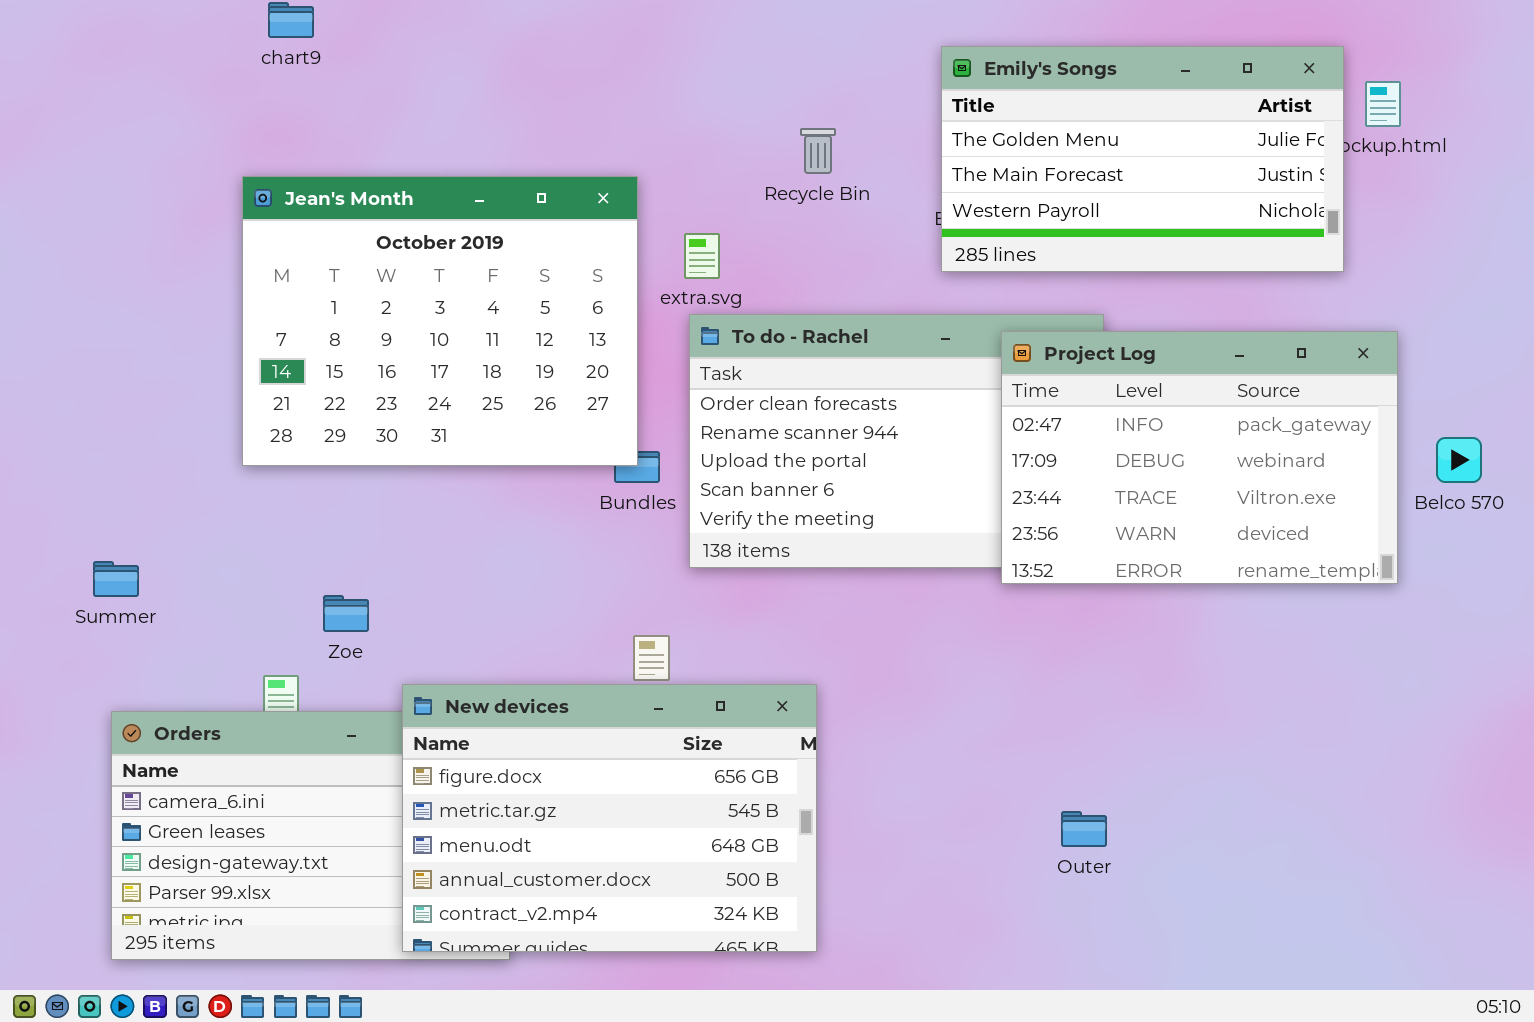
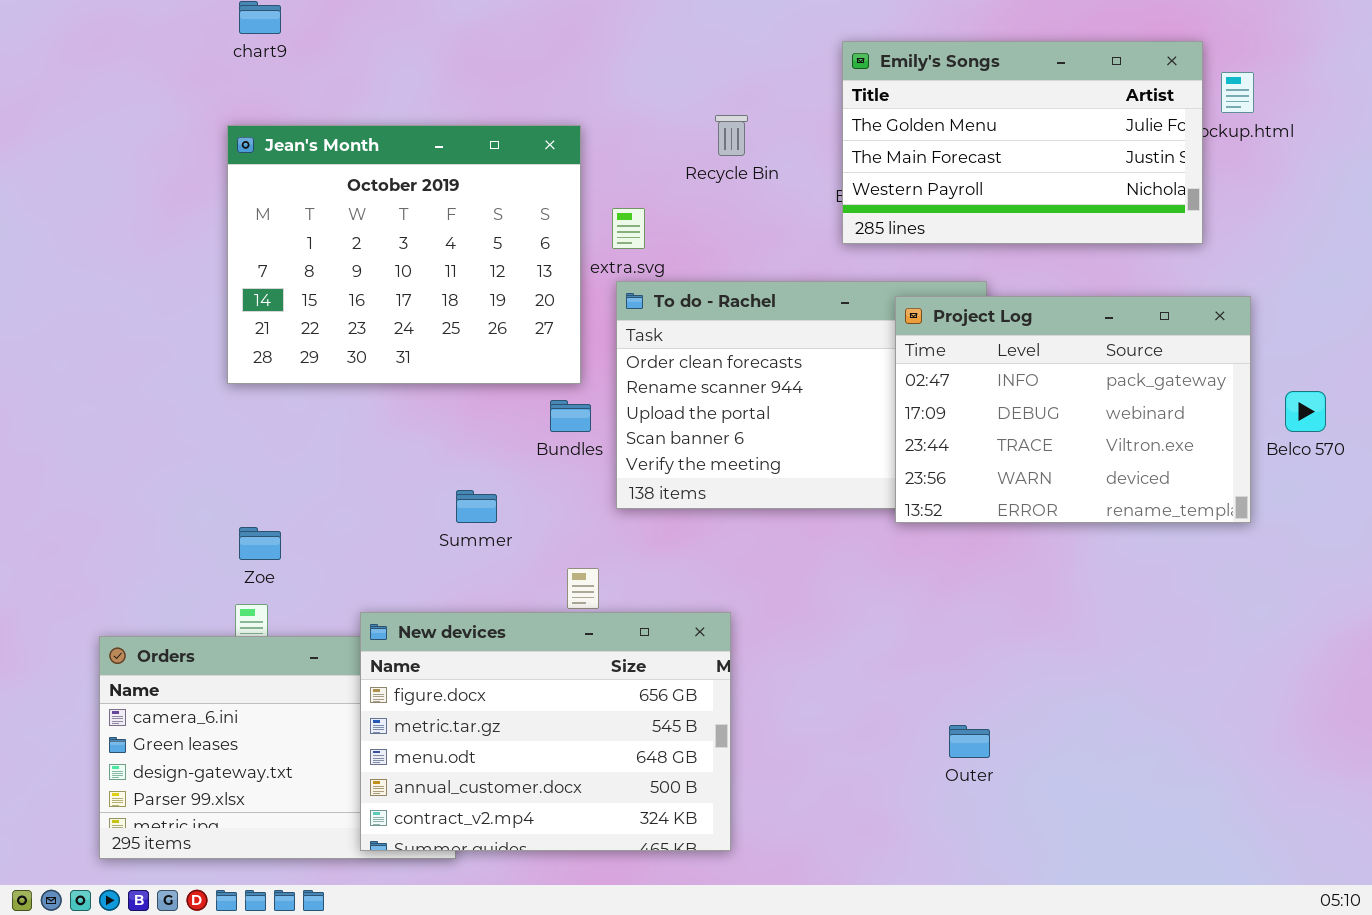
Jean's Month: [242,176,638,466] -> [227,125,581,384], moved
Summer: [93,561,139,597] -> [456,490,497,523], moved
Zoe: [323,595,369,632] -> [239,527,281,560], moved

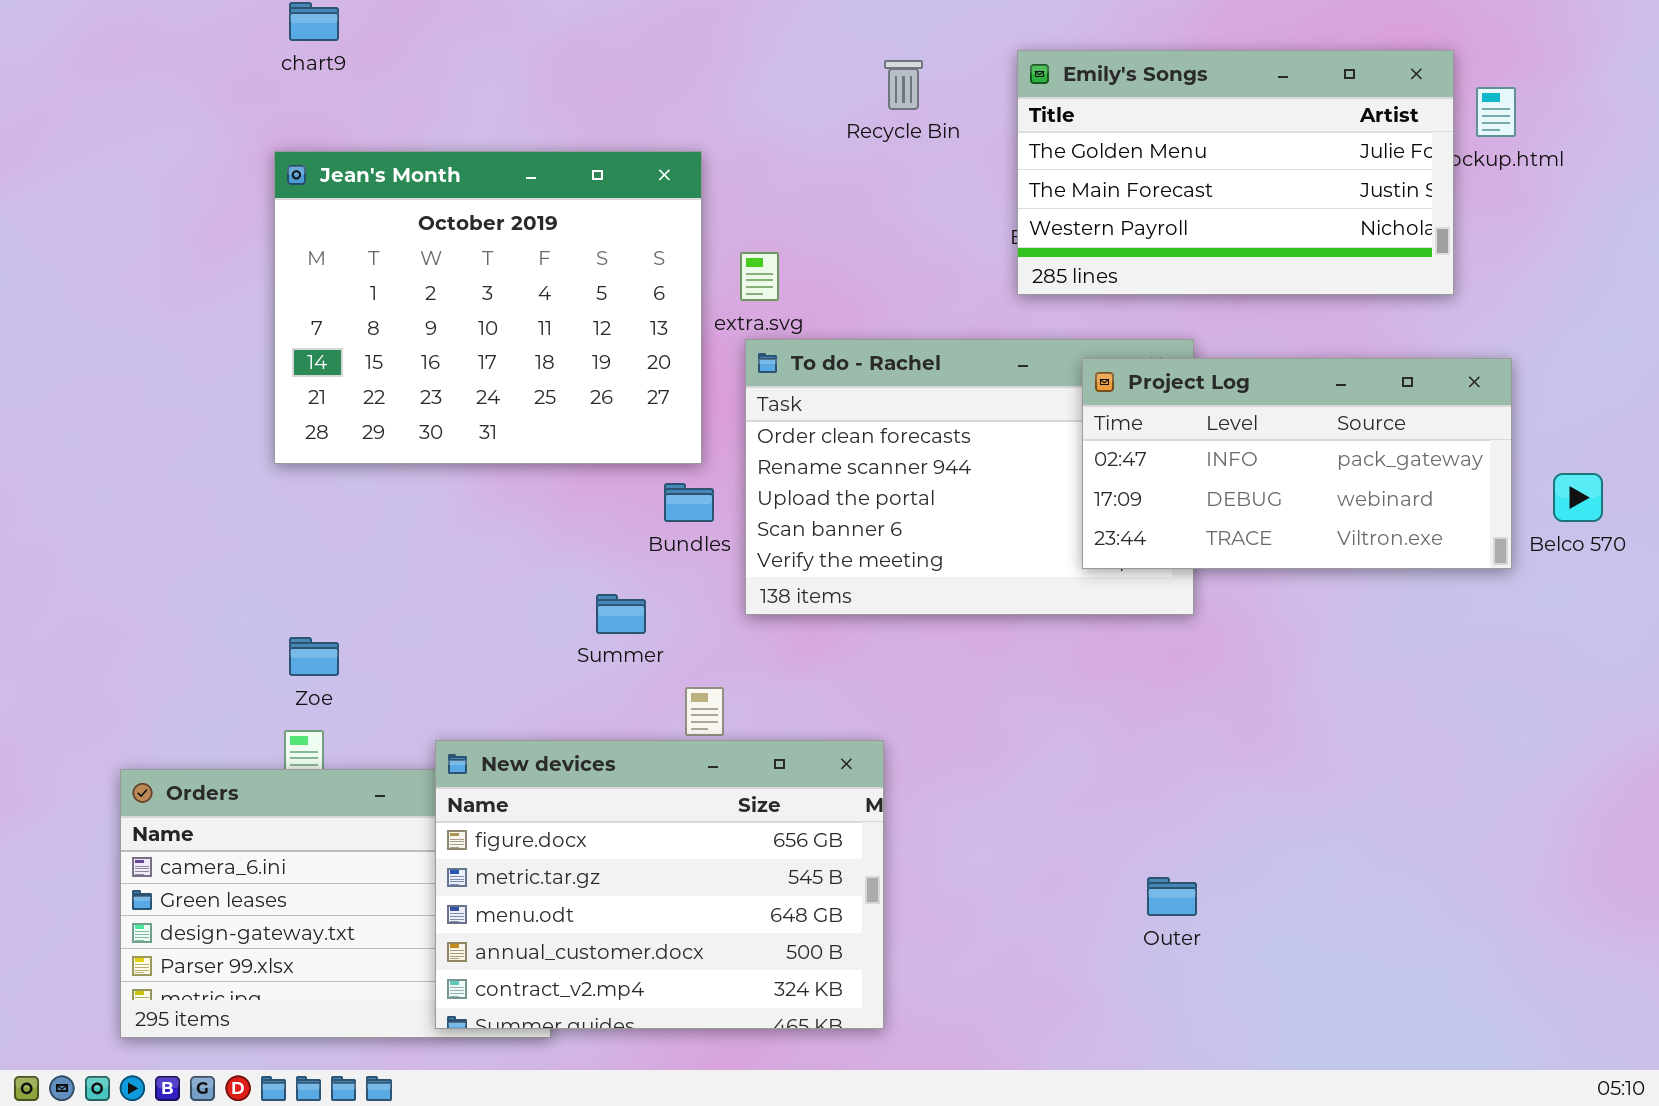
Recycle Bin: [715,115,748,156] -> [884,60,923,110], moved
Project Log: [895,296,1251,523] -> [1082,358,1512,569], resized
Summer: [456,490,497,523] -> [596,594,646,634], moved

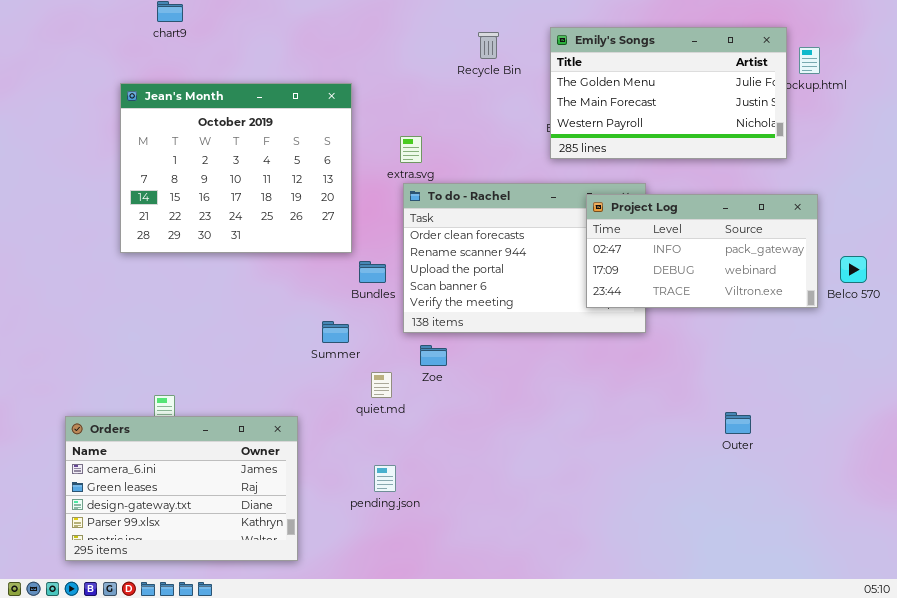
Jean's Month: [274,151,702,464] -> [120,83,352,253], moved
Zoe: [289,637,339,676] -> [420,345,447,366], moved
New devices: [435,740,884,1029] -> none, closed
Outer: [1147,877,1197,916] -> [725,412,751,434], moved

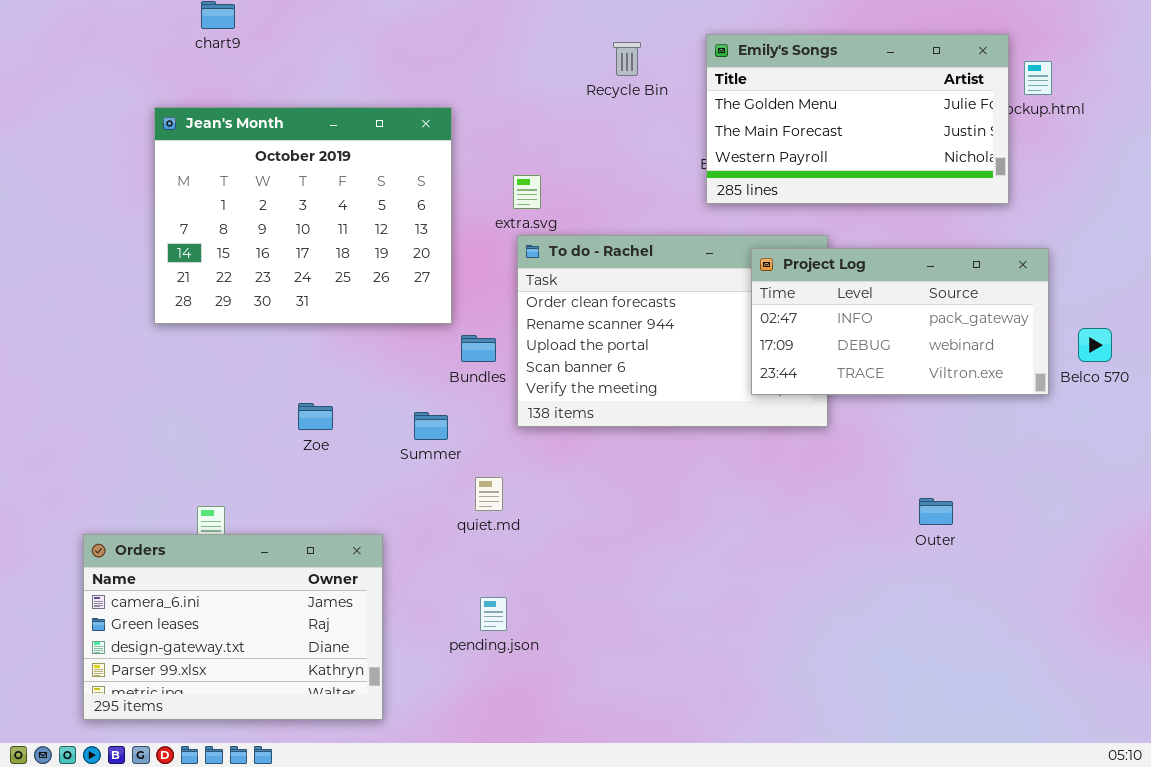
Zoe: [420,345,447,366] -> [298,403,333,430], moved
Outer: [725,412,751,434] -> [919,498,953,525], moved

